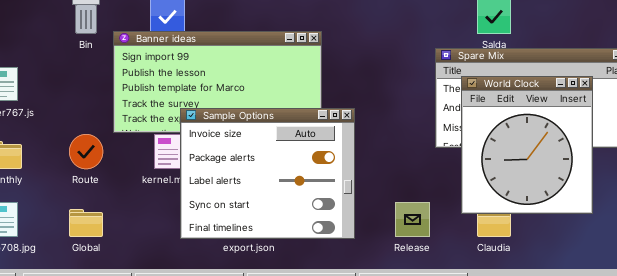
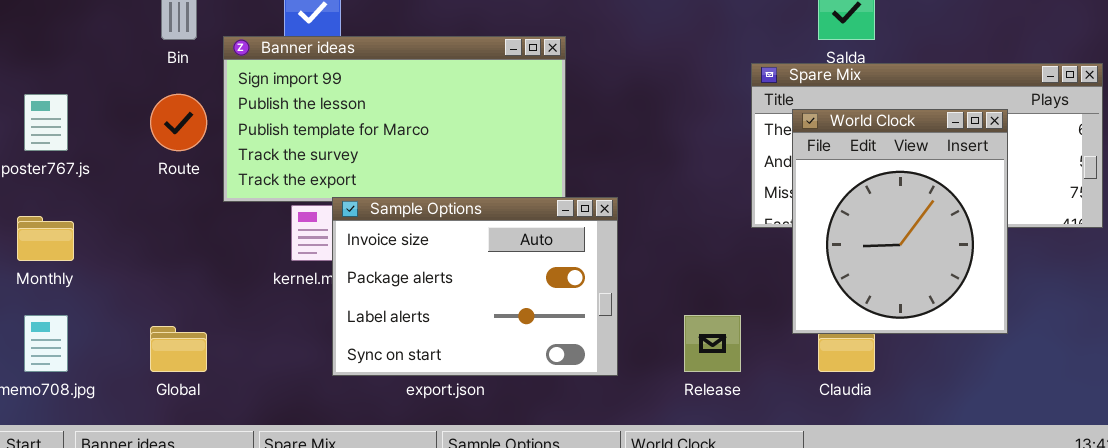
Sample Options: [180,108,355,239] -> [332,197,618,376], resized
Route: [69,134,103,169] -> [150,94,207,151], moved

